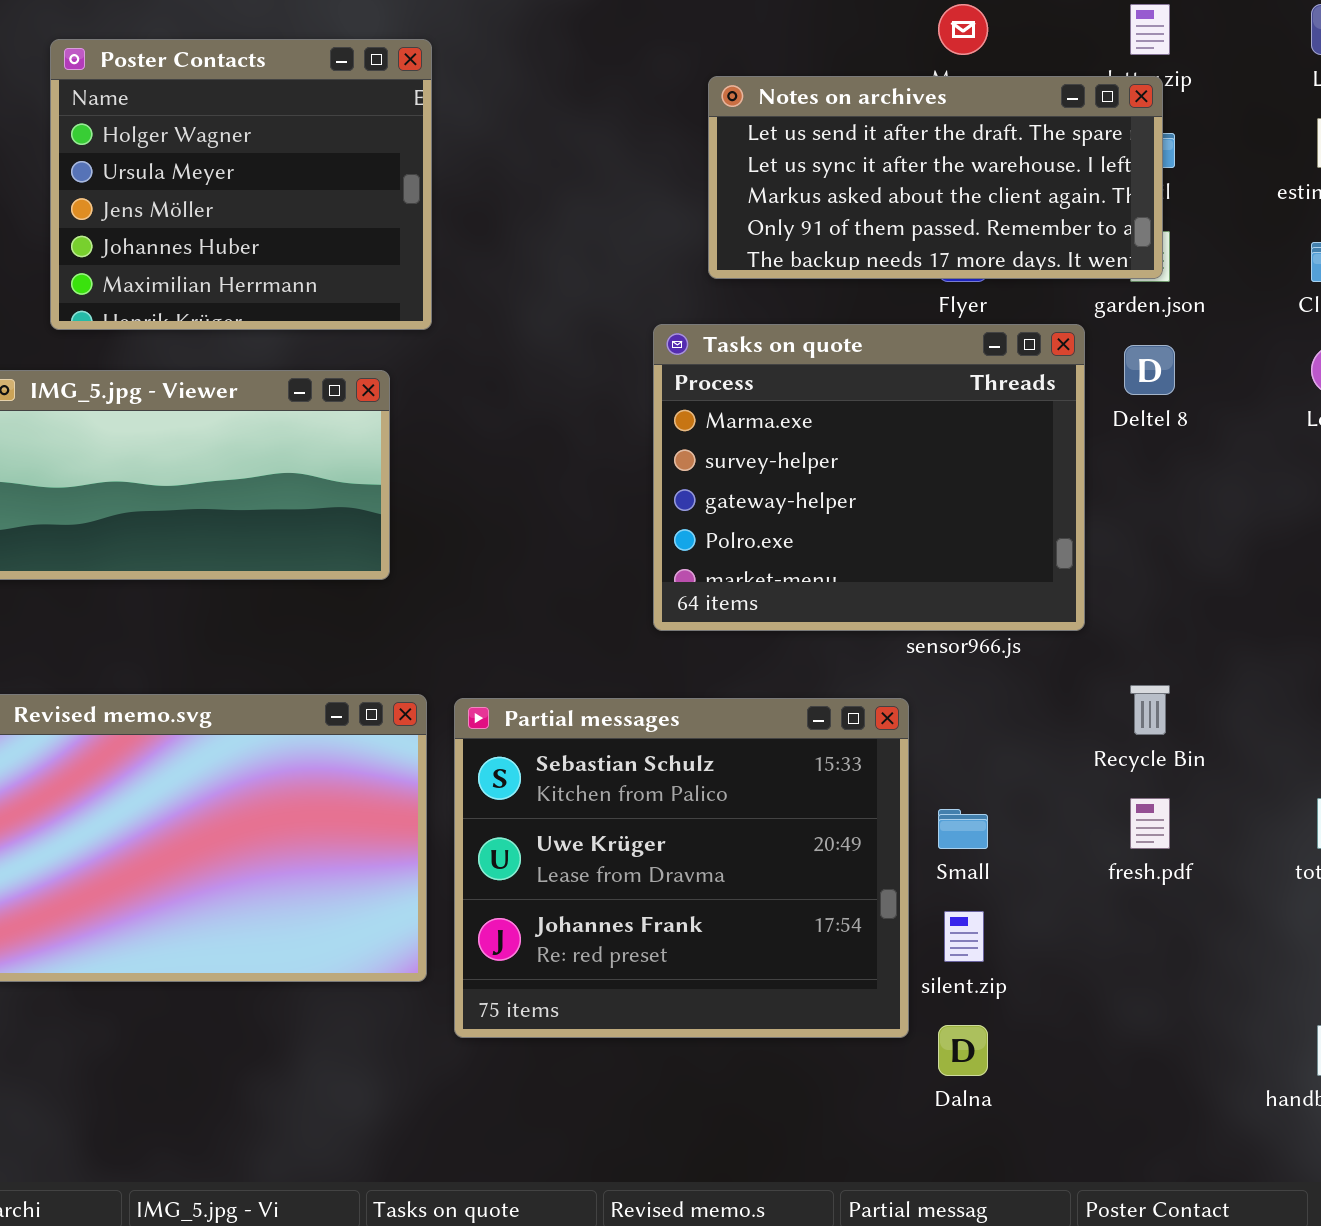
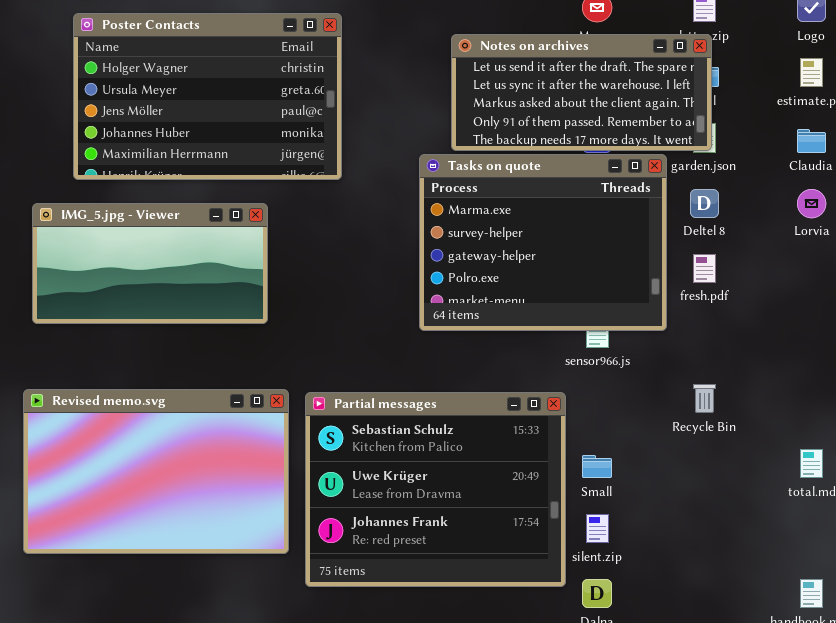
Poster Contacts: [50,39,432,330] -> [73,13,342,180], resized
Tasks on quote: [653,324,1085,631] -> [419,154,667,331], moved
fresh.pdf: [1130,798,1170,849] -> [693,254,716,283], moved

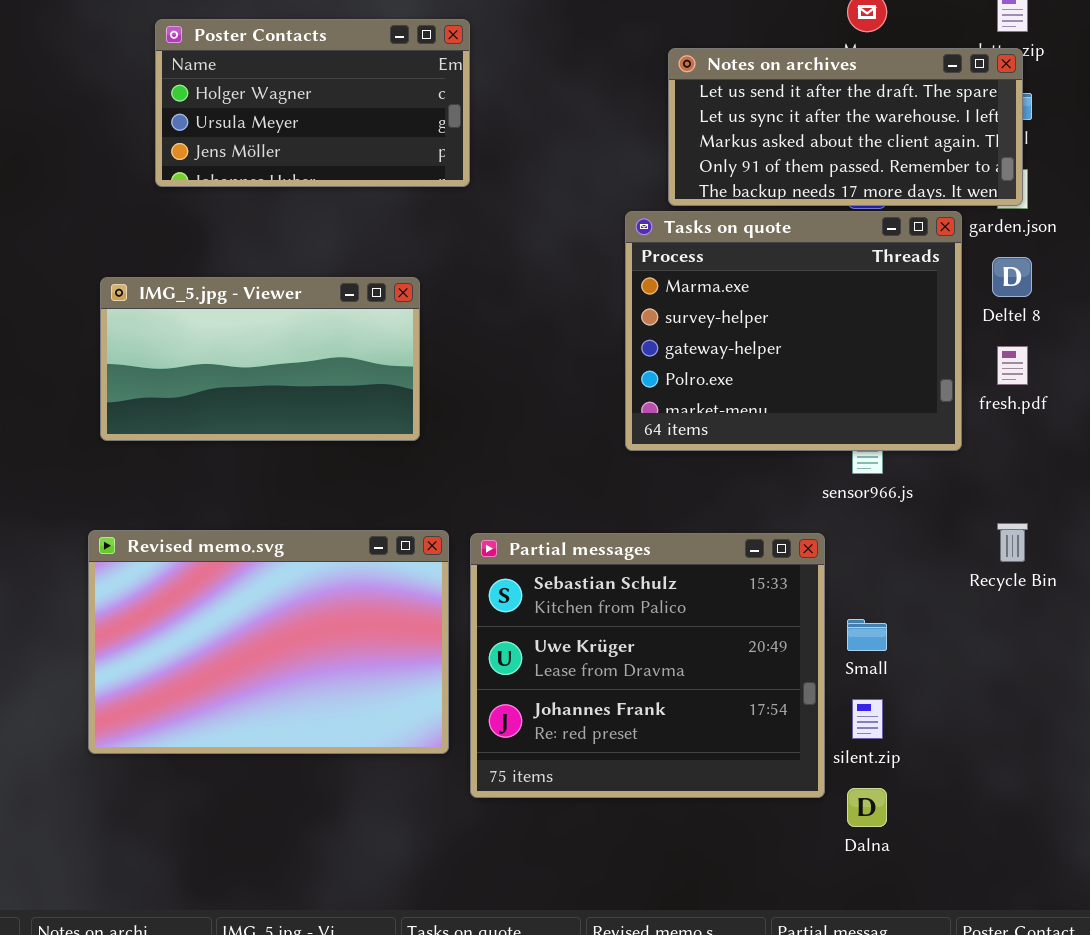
Poster Contacts: [73,13,342,180] -> [155,19,470,187], resized

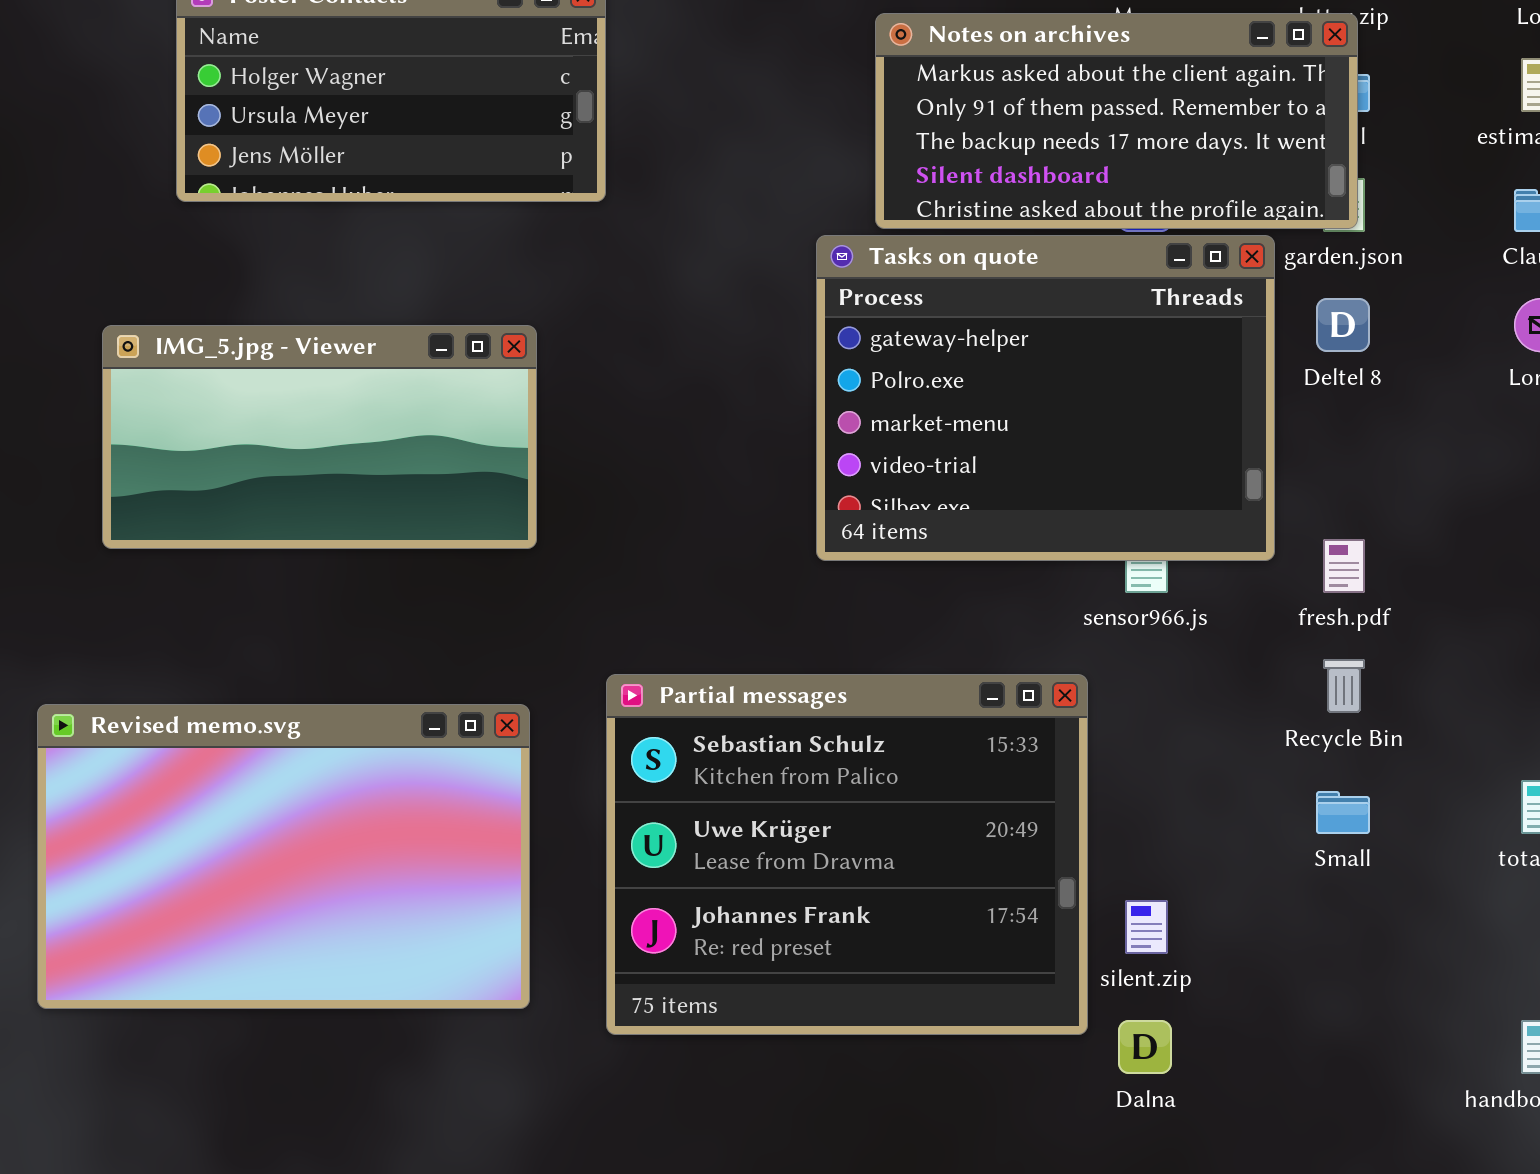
Notes on archives: [668,48,1023,206] -> [875,13,1358,229], scrolled down 2 rows
Tasks on quote: [625,211,962,451] -> [816,235,1275,561], scrolled down 2 rows
fresh.pdf: [997,346,1028,385] -> [1323,539,1365,593], moved
Revised memo.svg: [88,530,449,754] -> [37,704,530,1009], moved
Small: [847,619,887,651] -> [1316,791,1370,834], moved

